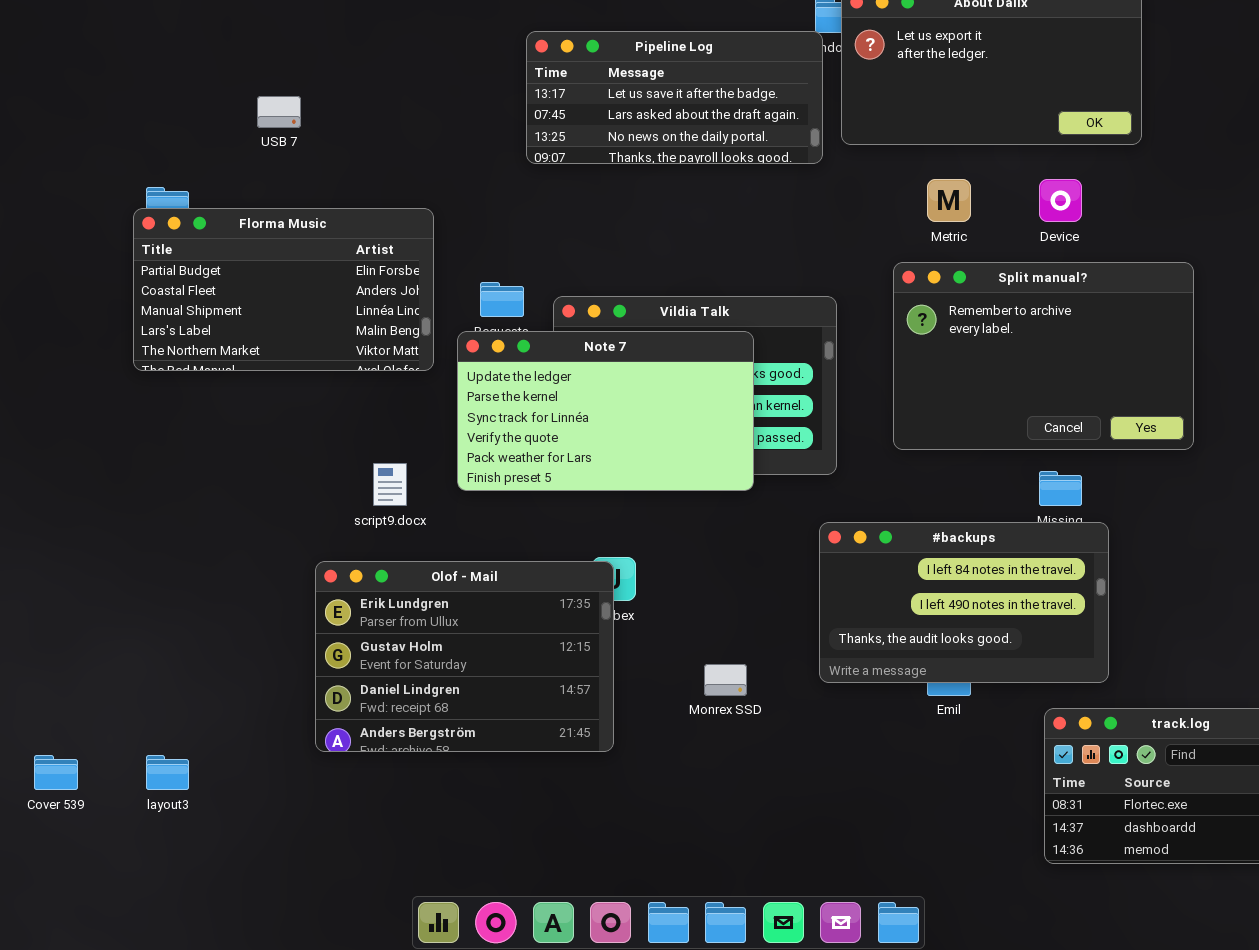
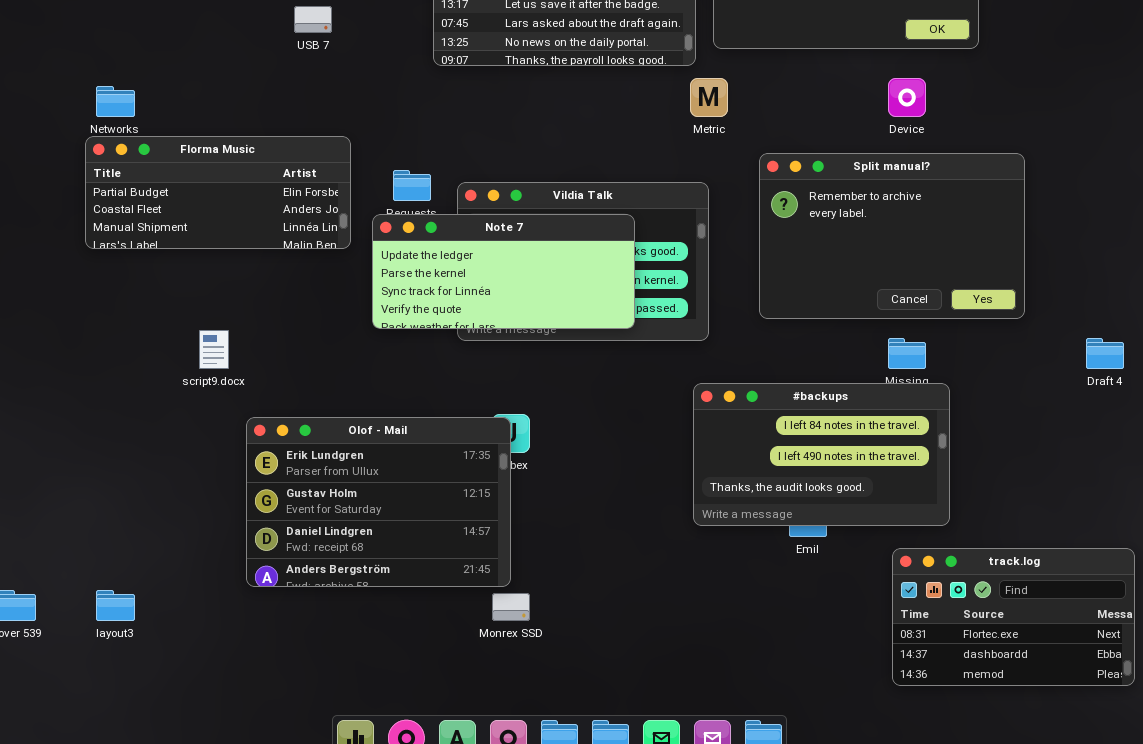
USB 7: [257,96,301,128] -> [294,6,332,33], moved
Metric: [927,179,971,222] -> [690,78,728,117], moved
Florma Music: [133,208,434,371] -> [85,136,351,249], resized
Note 7: [457,331,754,491] -> [372,214,635,329], resized
script9.docx: [373,463,407,506] -> [199,330,229,369], moved
Monrex SSD: [704,664,747,696] -> [492,593,530,621], moved

